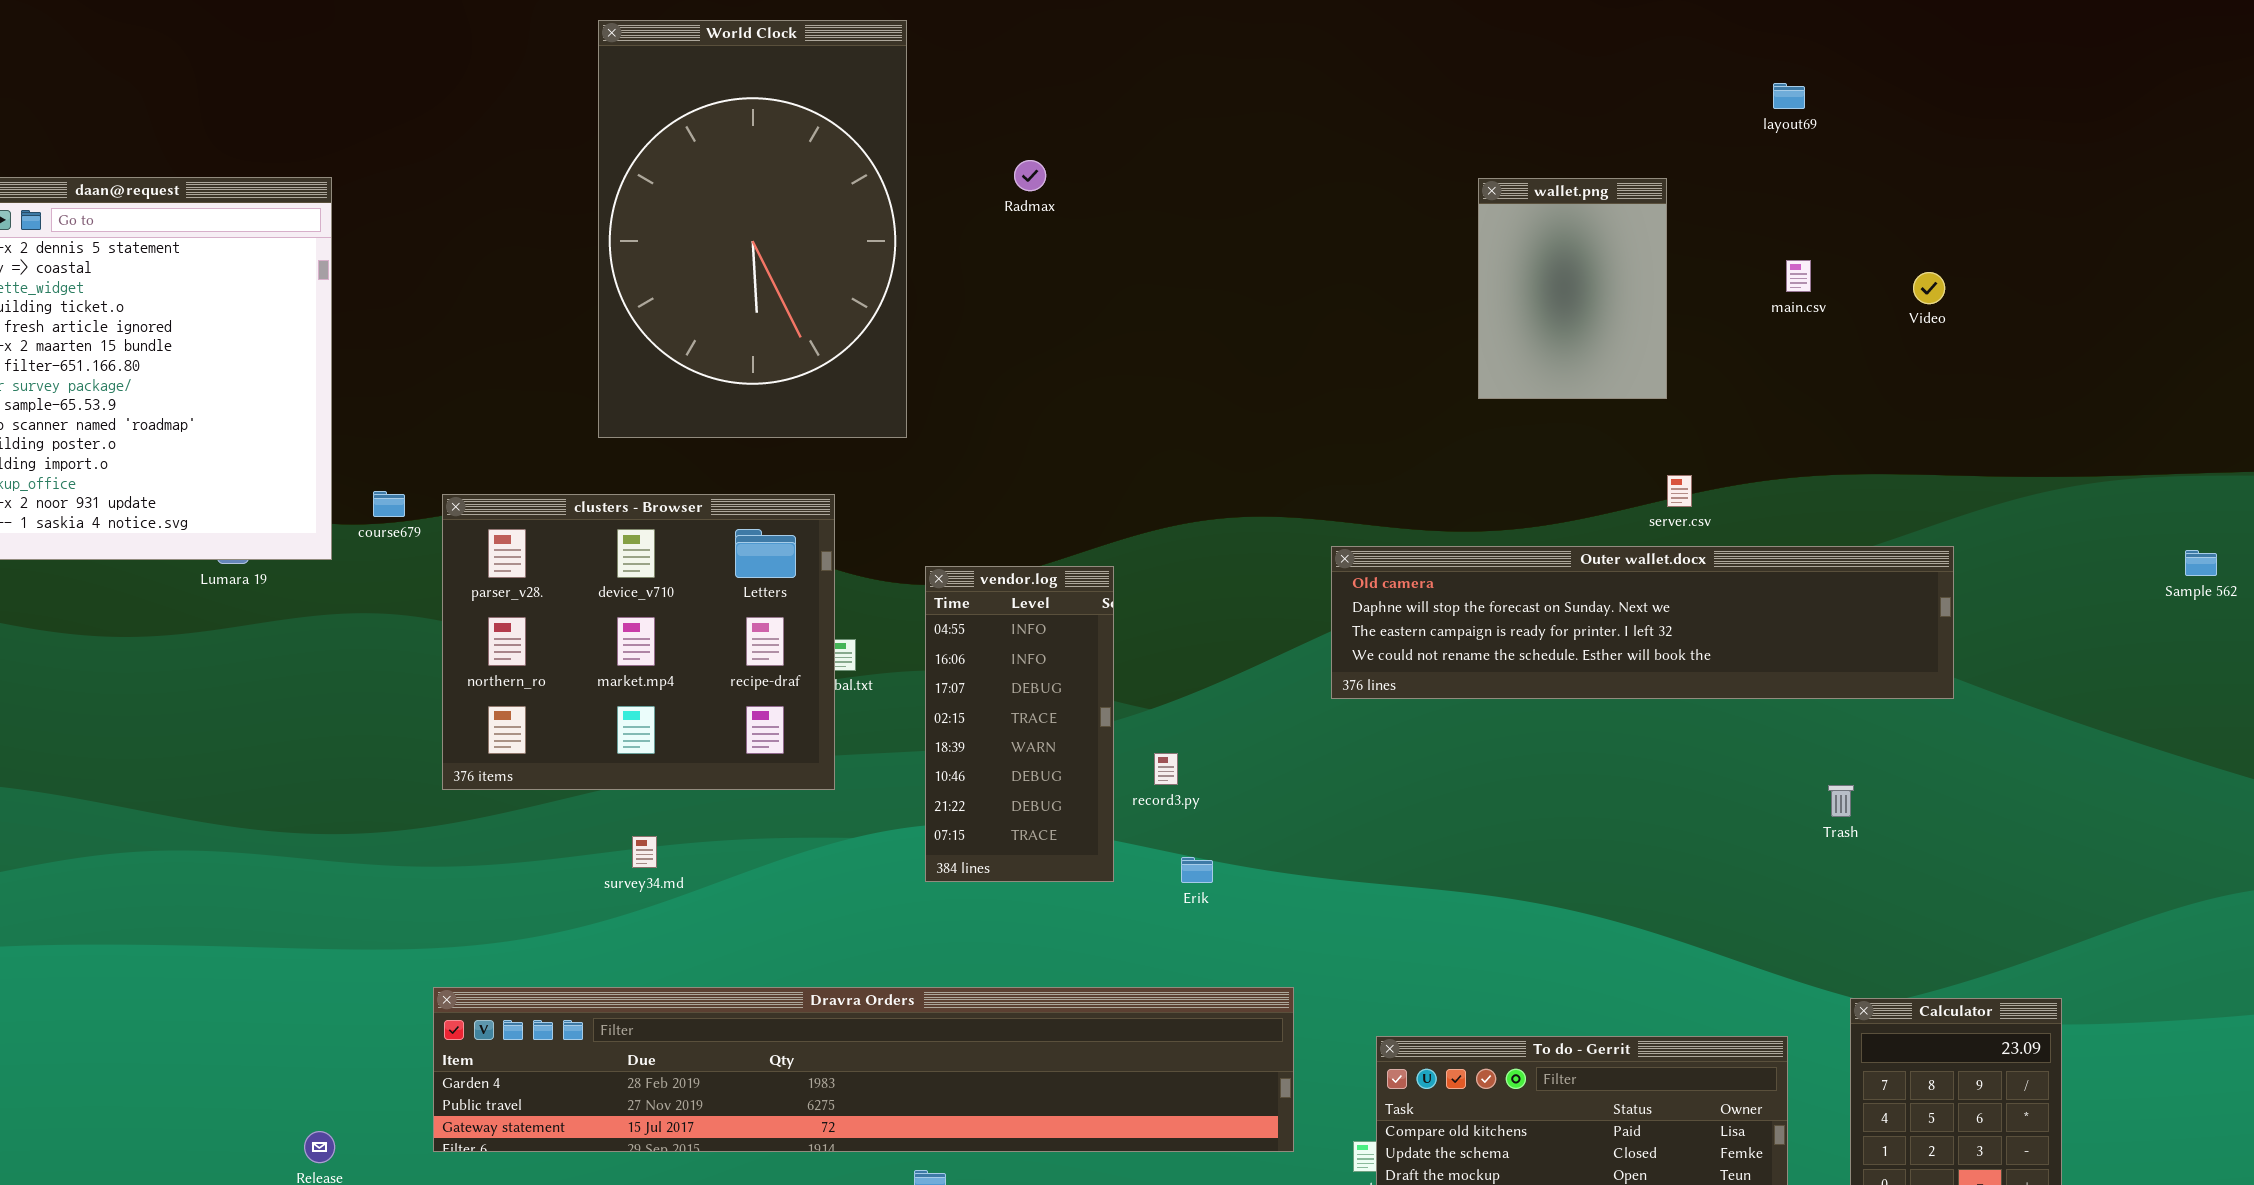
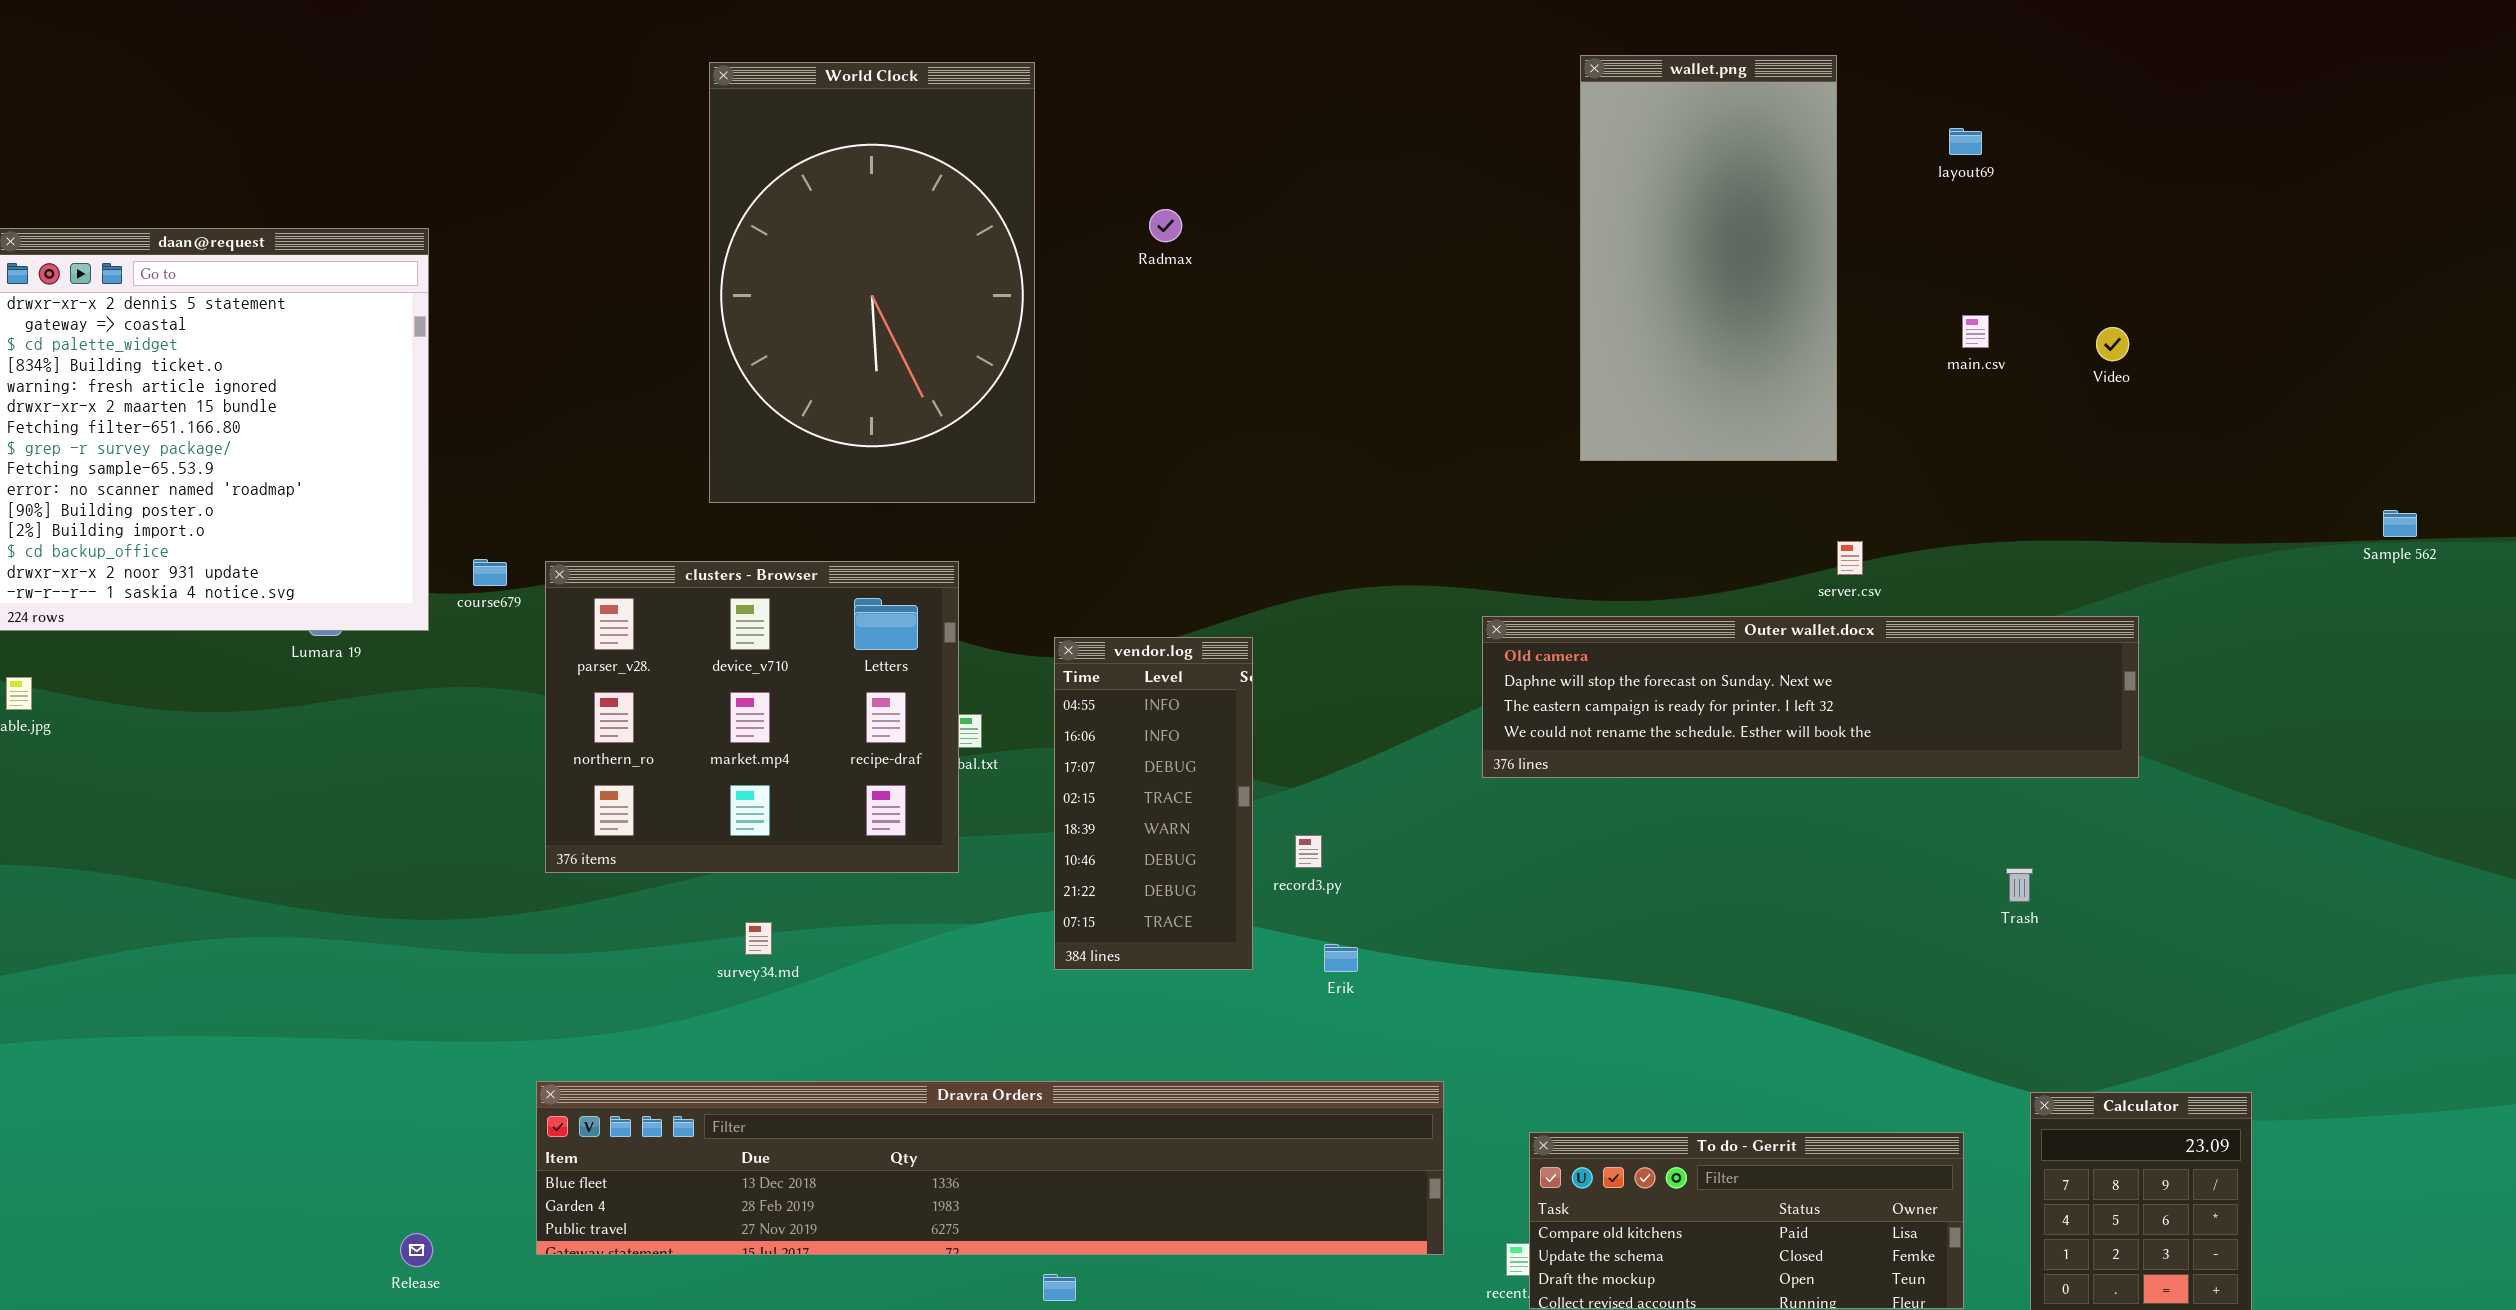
wallet.png: [1478,178,1667,399] -> [1580,55,1837,461], resized
Sample 562: [2185,550,2217,576] -> [2383,510,2417,537], moved
Dravra Orders: [433,987,1294,1152] -> [536,1081,1444,1255], scrolled up 1 row

